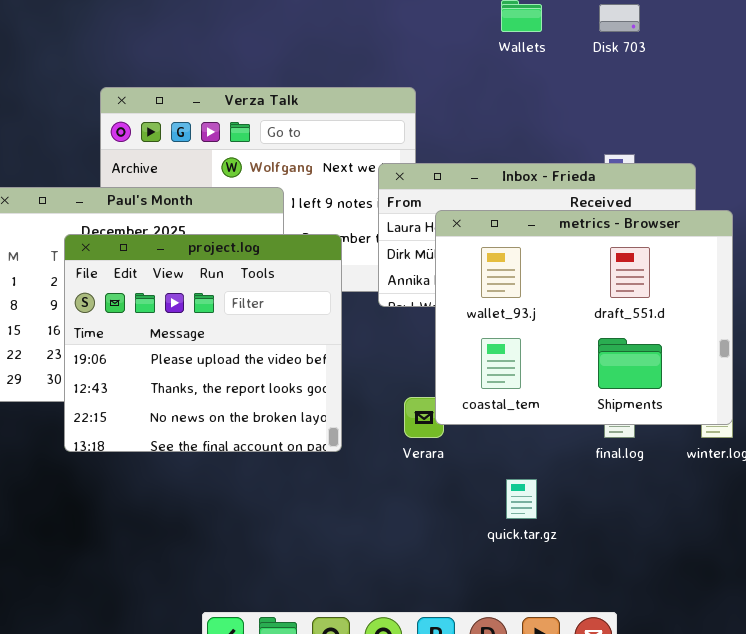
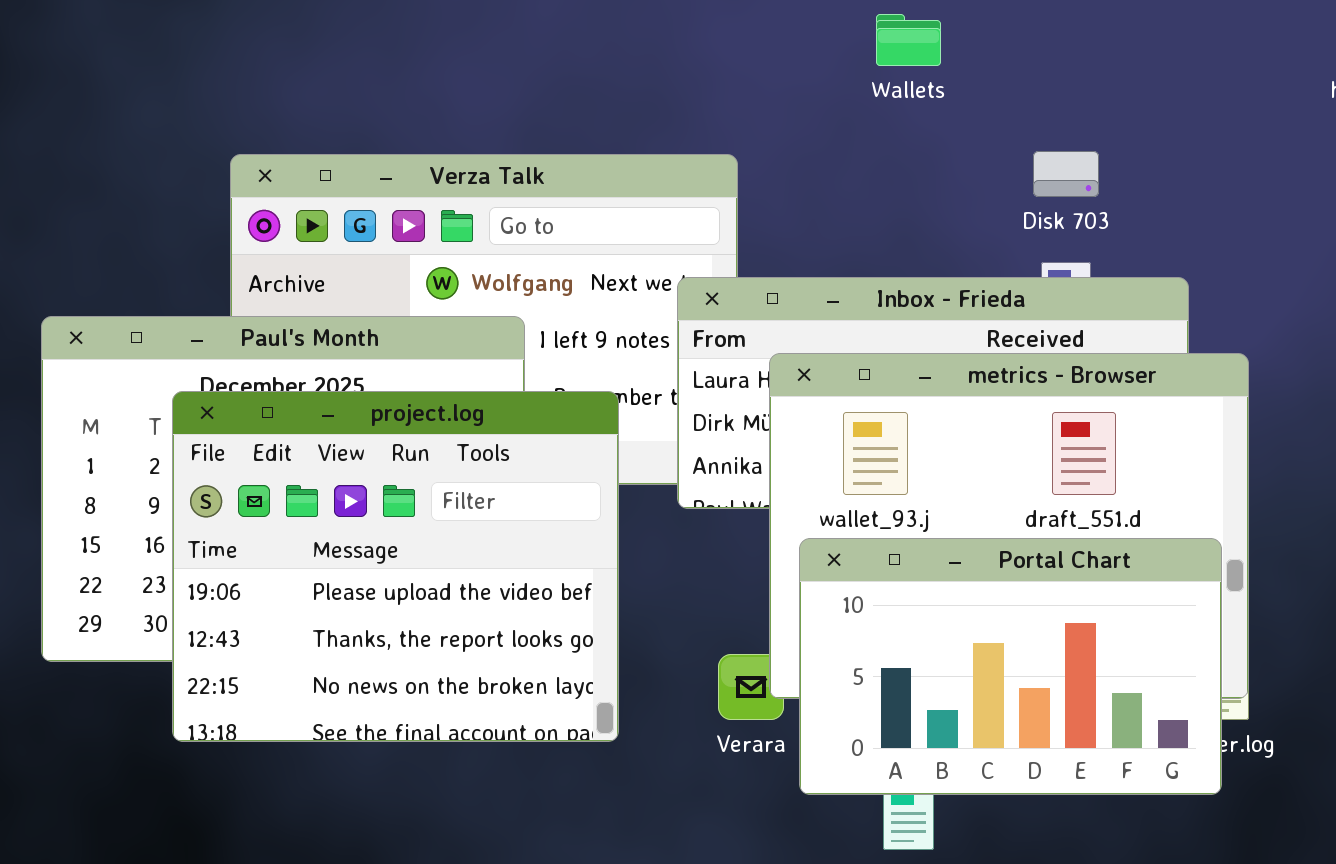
Disk 703: [599,4,640,32] -> [1033,151,1099,197], moved
Portal Chart: none -> [799,538,1222,795], opened

